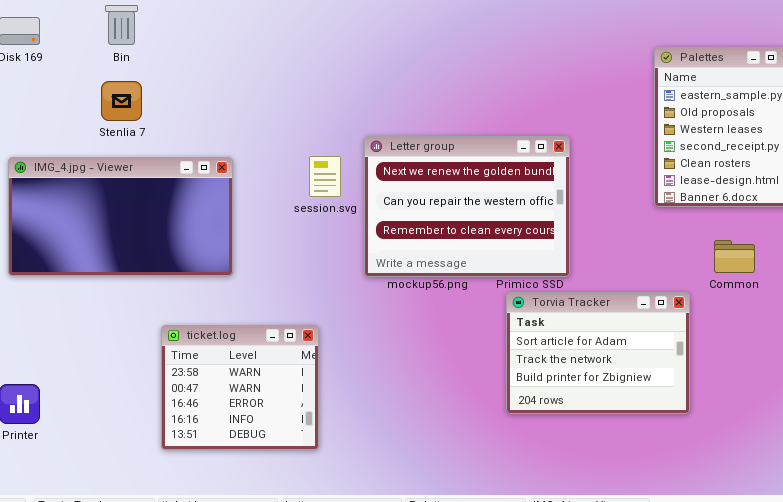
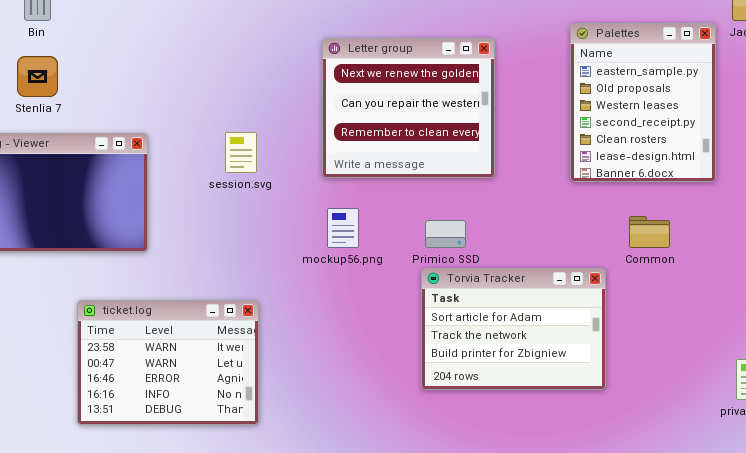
Letter group: [364,136,570,277] -> [322,38,495,178], moved, resized
ticket.log: [161,325,319,450] -> [77,300,259,425], resized

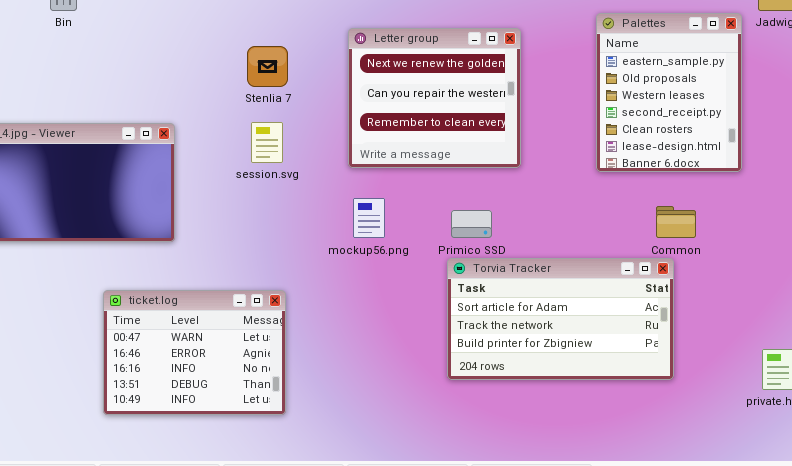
Stenlia 7: [17,56,58,97] -> [247,46,288,87], moved
Torvia Tracker: [421,268,606,390] -> [447,258,674,380], resized
ticket.log: [77,300,259,425] -> [103,290,286,415], scrolled down 1 row

